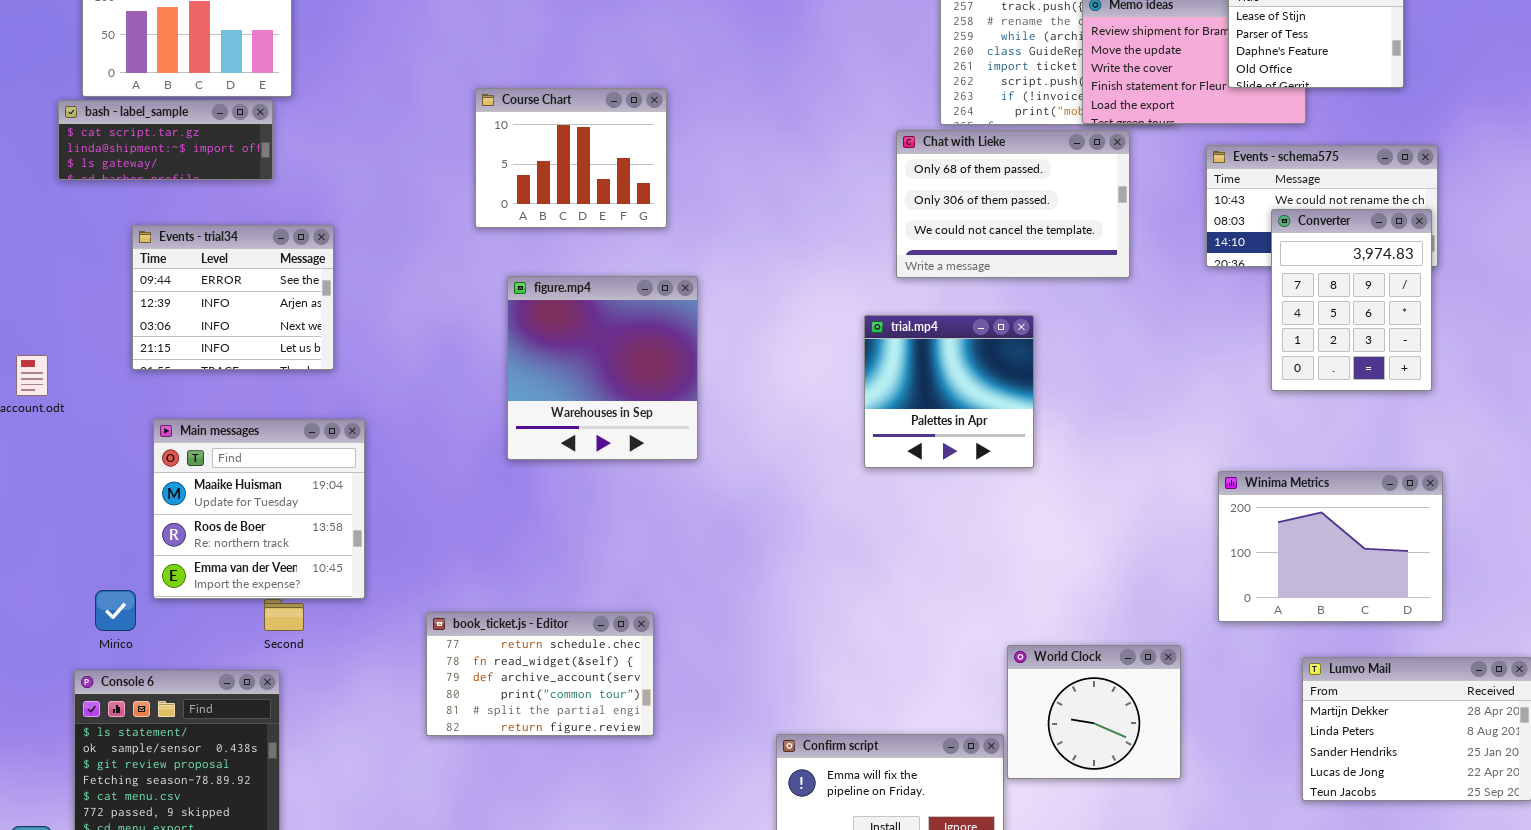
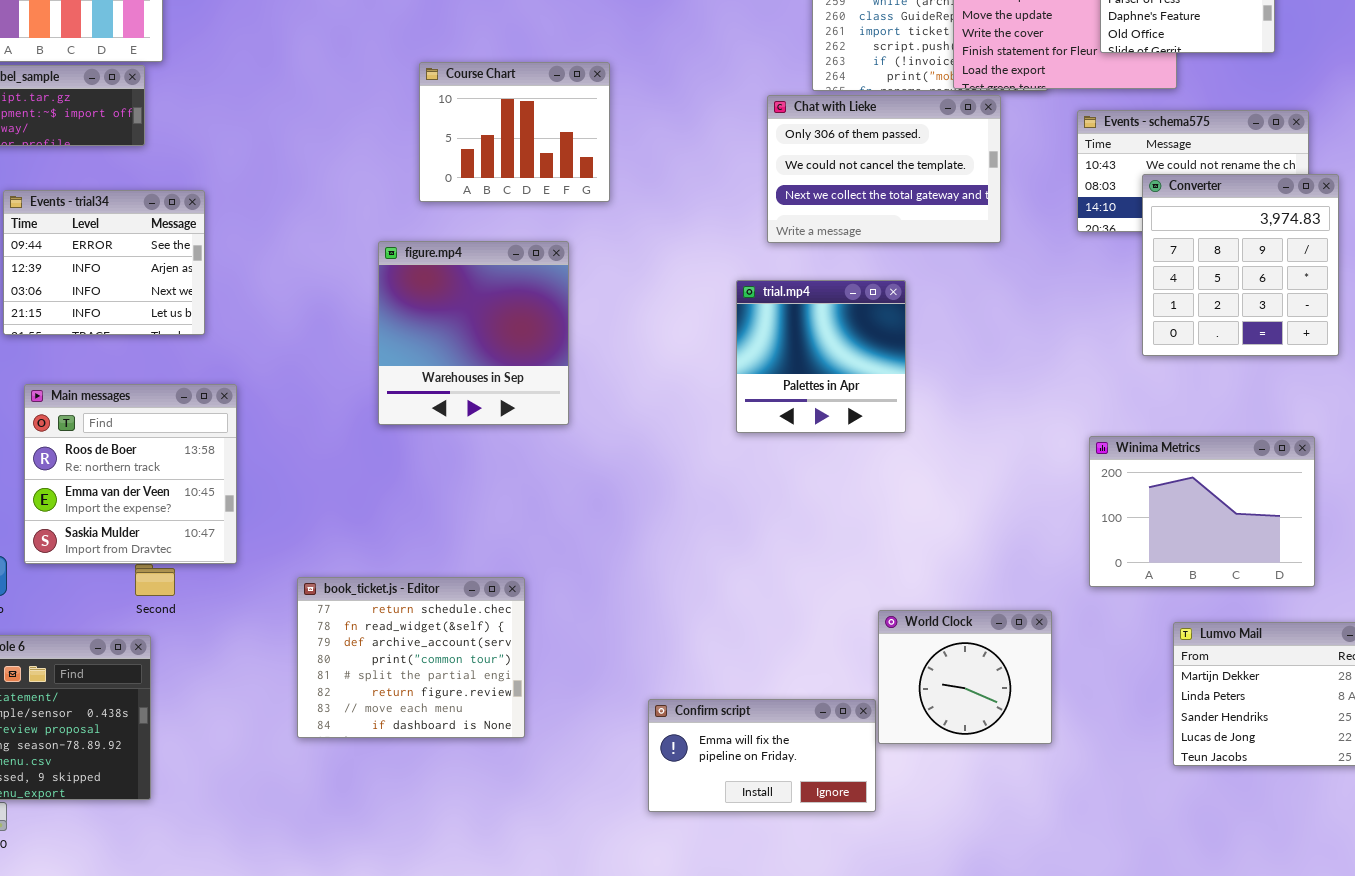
Course Chart: [475,88,667,228] -> [419,62,610,202], moved
Chat with Lieke: [896,130,1130,278] -> [767,95,1001,243], scrolled down 1 row
Converter: [1271,209,1432,391] -> [1142,174,1339,356], resized
Main messages: [153,419,365,599] -> [24,384,237,564], scrolled down 1 row
book_ticket.js - Editor: [426,612,654,736] -> [297,577,525,738], resized

